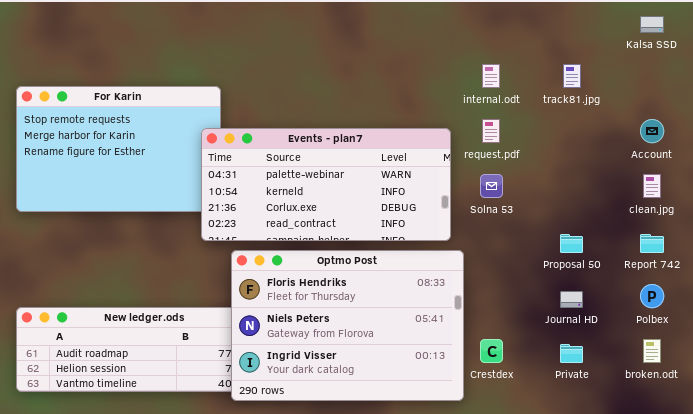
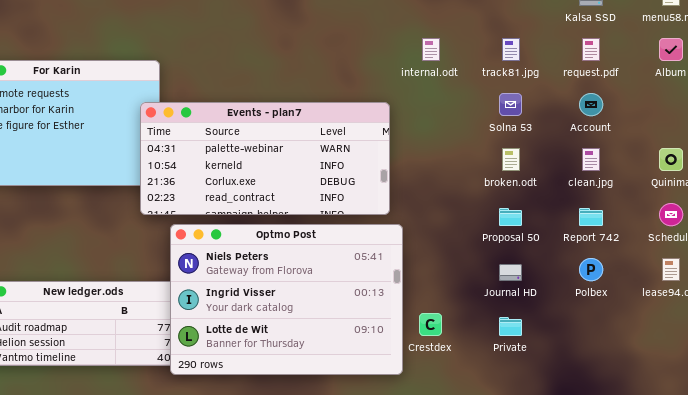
request.pdf: [482,119,500,143] -> [582,38,600,61], moved
Solna 53: [480,174,503,198] -> [499,93,522,116], moved
Optmo Post: [231,250,464,401] -> [170,224,403,375], scrolled down 1 row
broken.odt: [643,339,661,363] -> [502,148,520,171], moved

